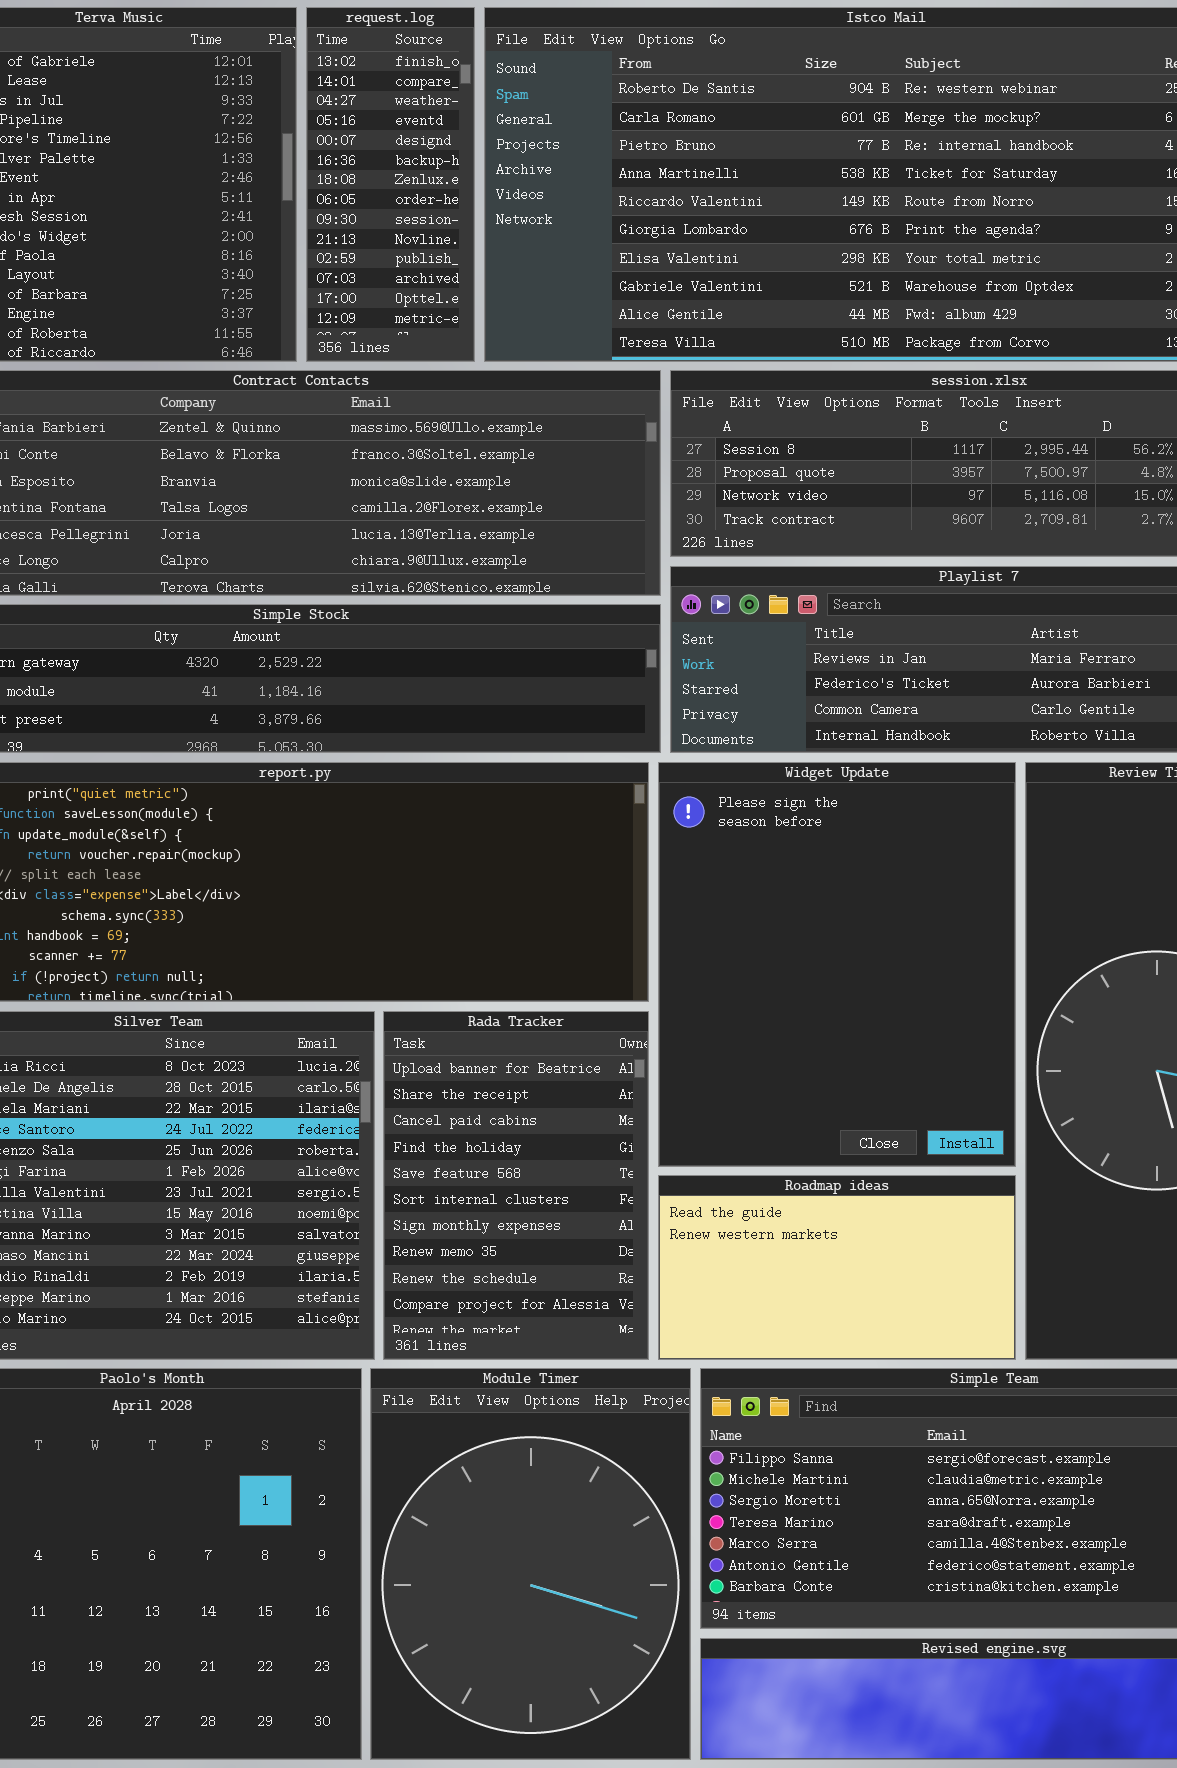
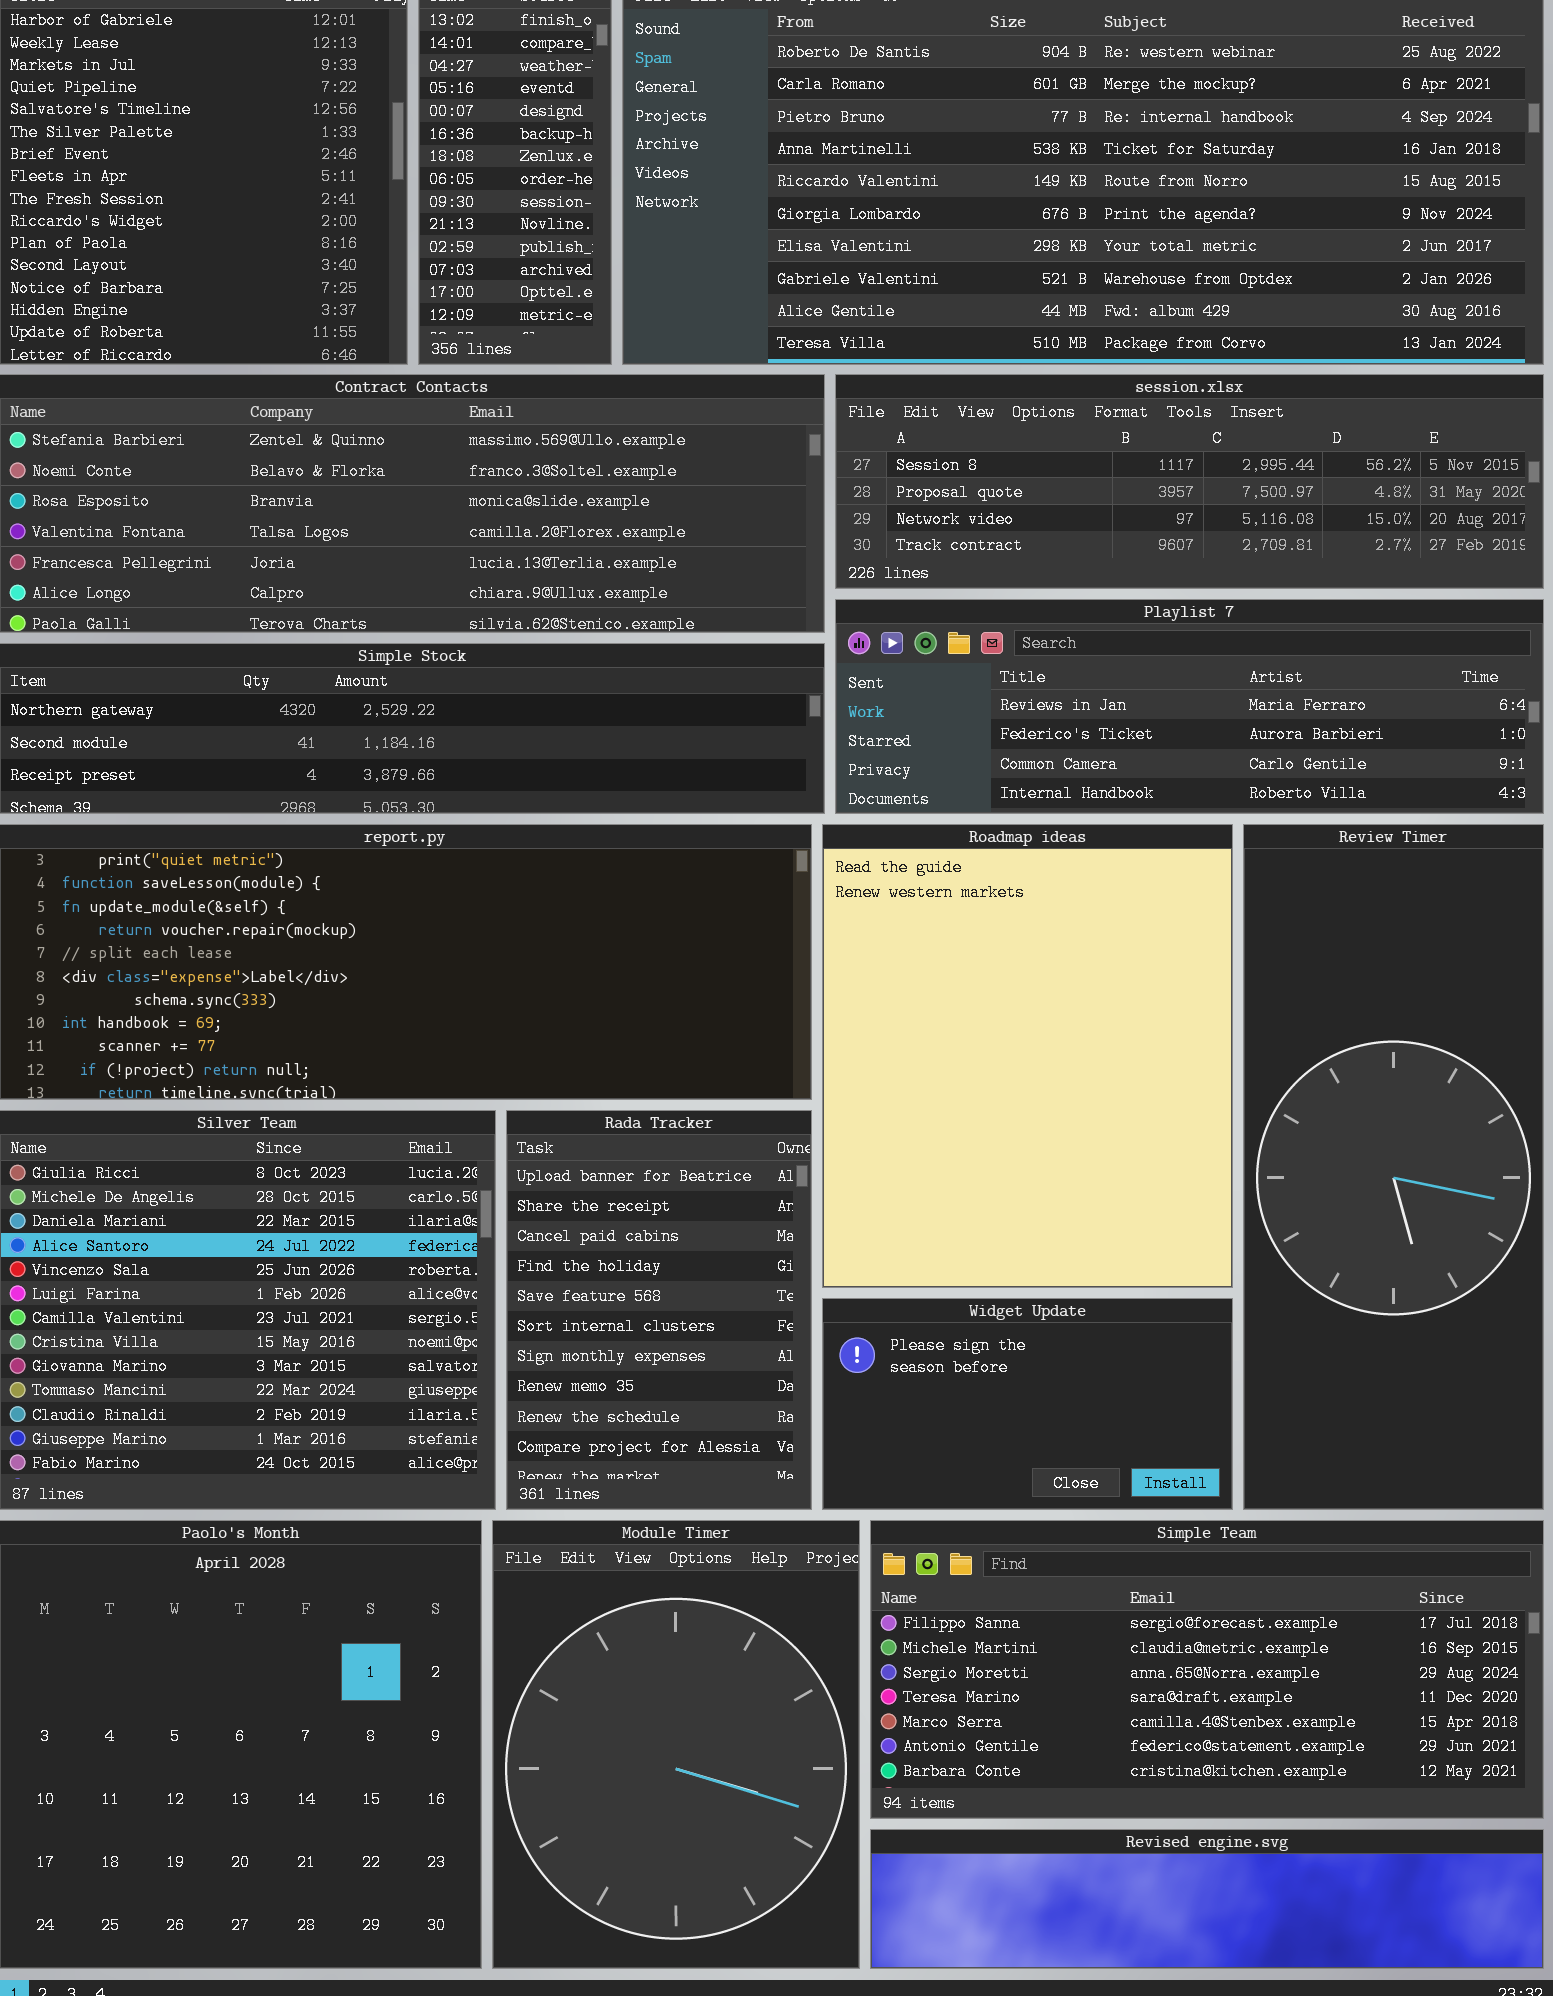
Widget Update: [658,762,1016,1167] -> [822,1298,1233,1510], moved, resized
Roadmap ideas: [658,1175,1016,1360] -> [822,824,1233,1288], moved, resized

